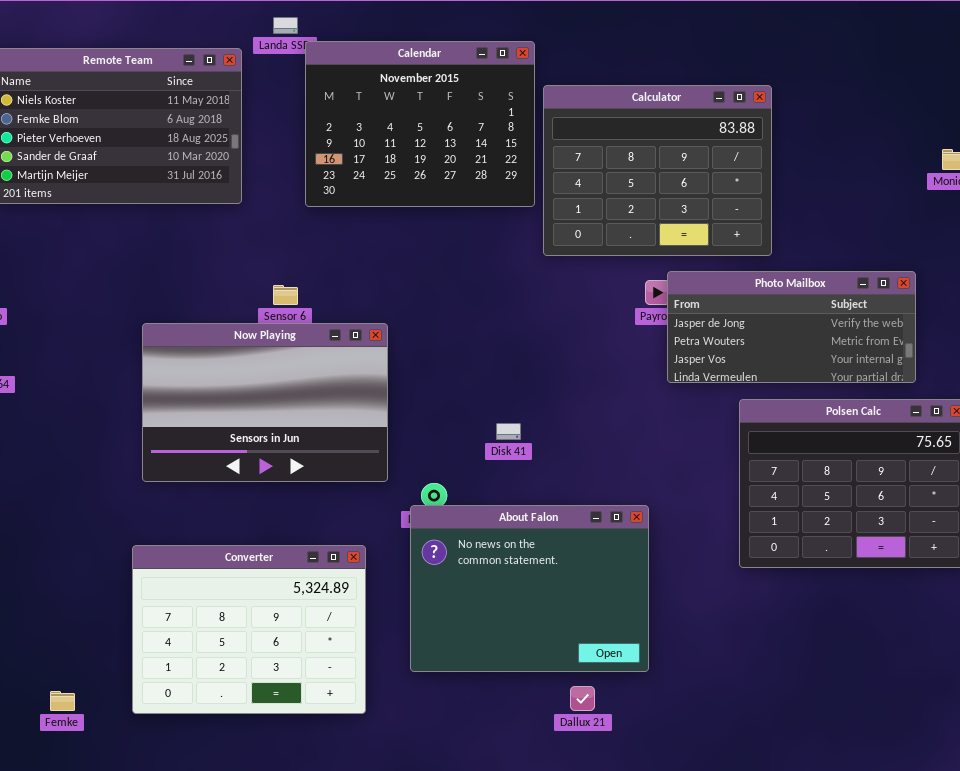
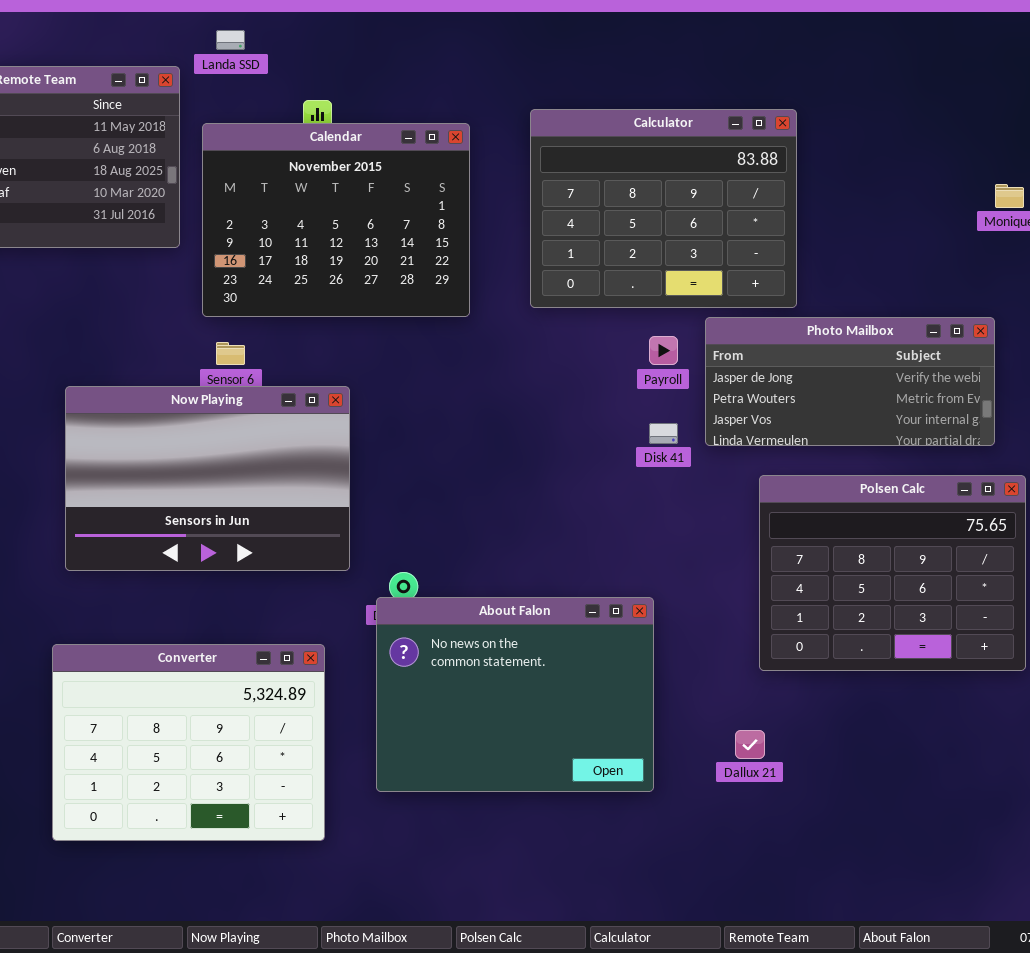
Calendar: [305,41,535,207] -> [202,123,470,317], moved
Photo Mailbox: [667,271,916,383] -> [705,317,995,446], moved
Disk 41: [496,423,521,440] -> [649,423,678,444], moved
Dallux 21: [570,686,595,711] -> [735,730,765,759], moved

